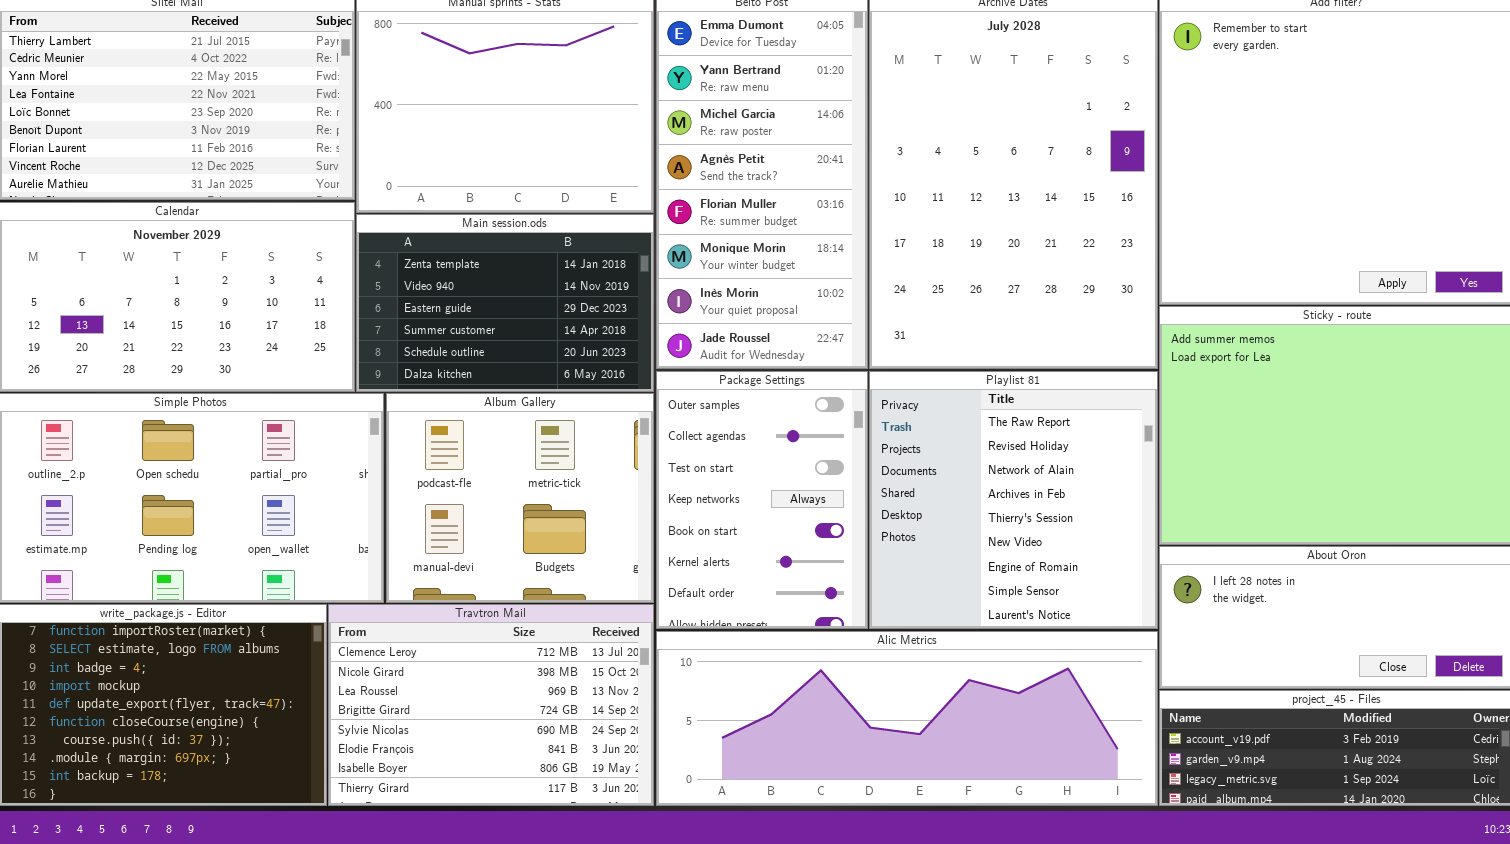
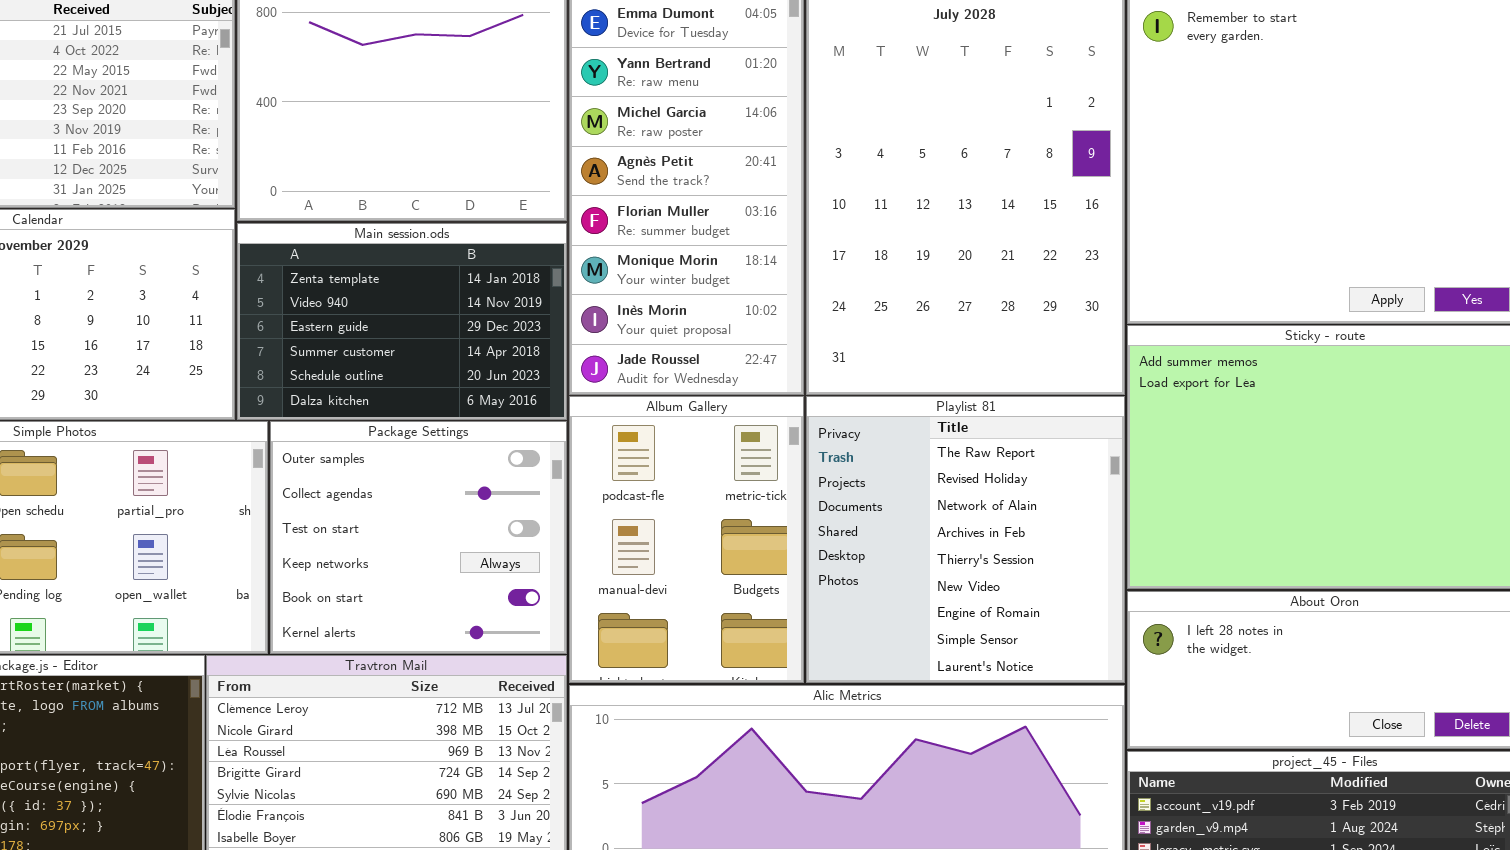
Package Settings: [656,371,868,629] -> [270,421,567,654], moved, resized
Album Gallery: [386,393,654,603] -> [569,396,804,683], moved, resized

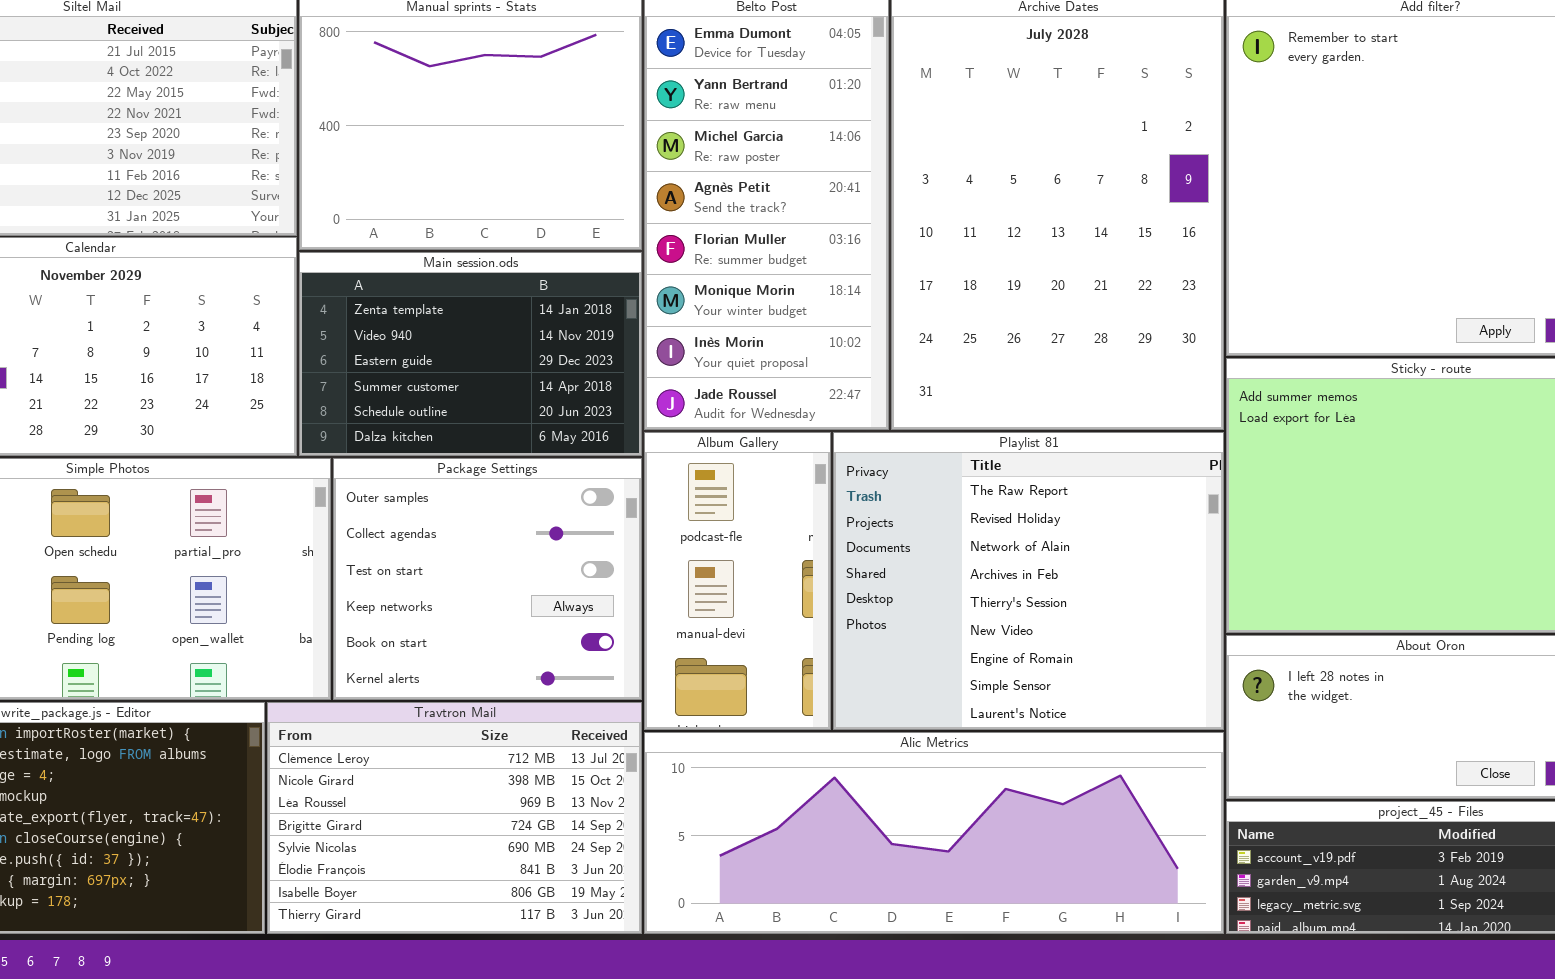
Album Gallery: [569,396,804,683] -> [644,432,831,730], resized
Playlist 81: [806,396,1125,683] -> [833,432,1224,730], resized

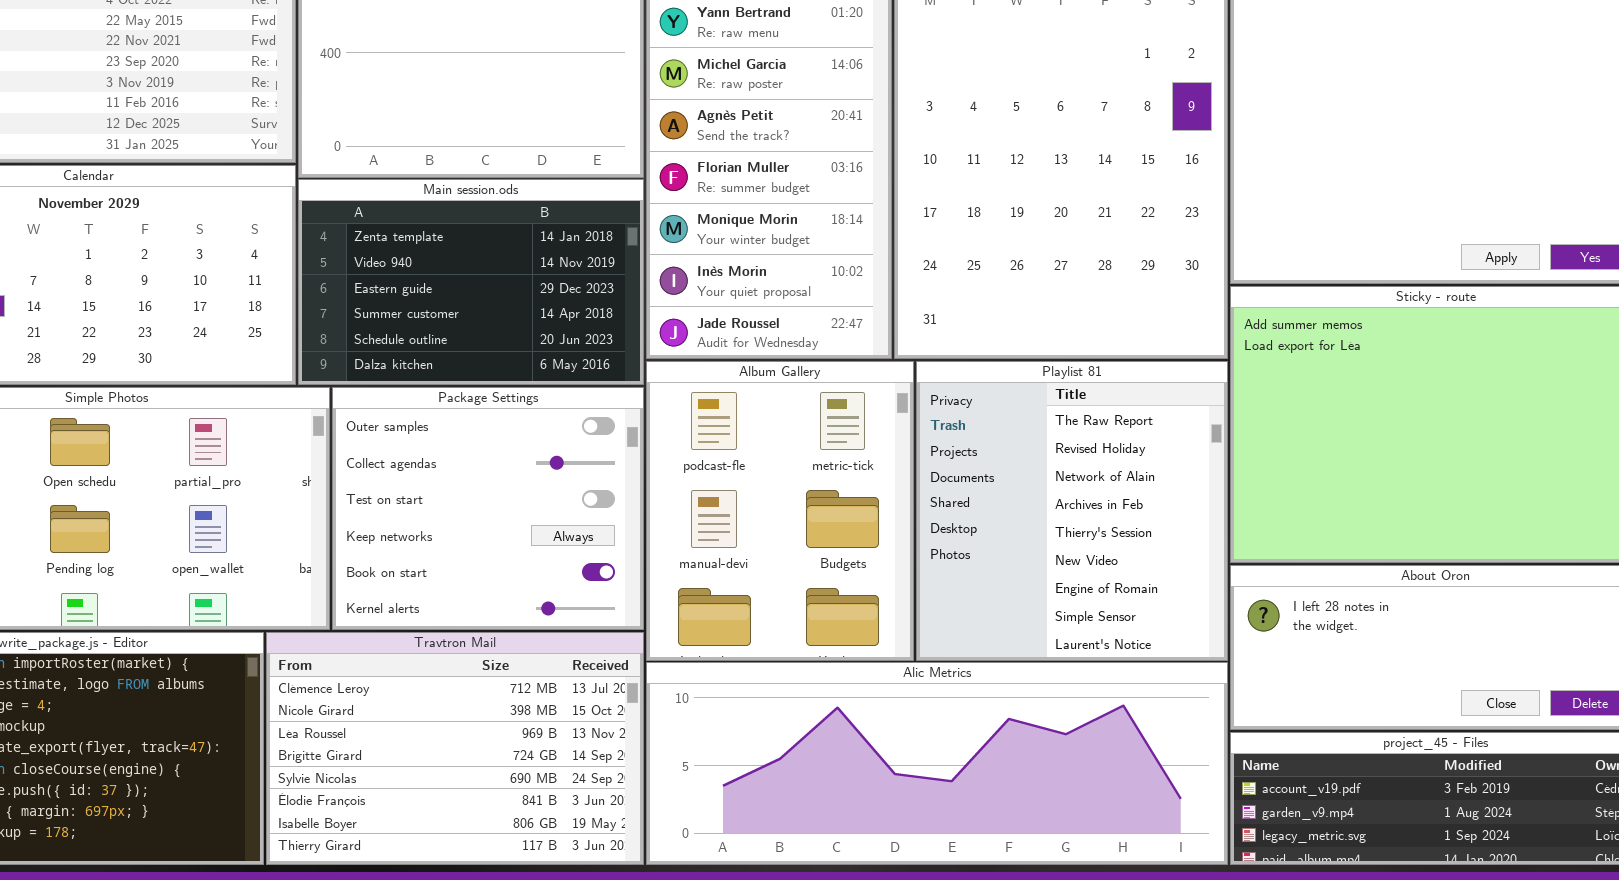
Album Gallery: [644,432,831,730] -> [646,361,914,661], resized
Playlist 81: [833,432,1224,730] -> [916,361,1228,661], resized

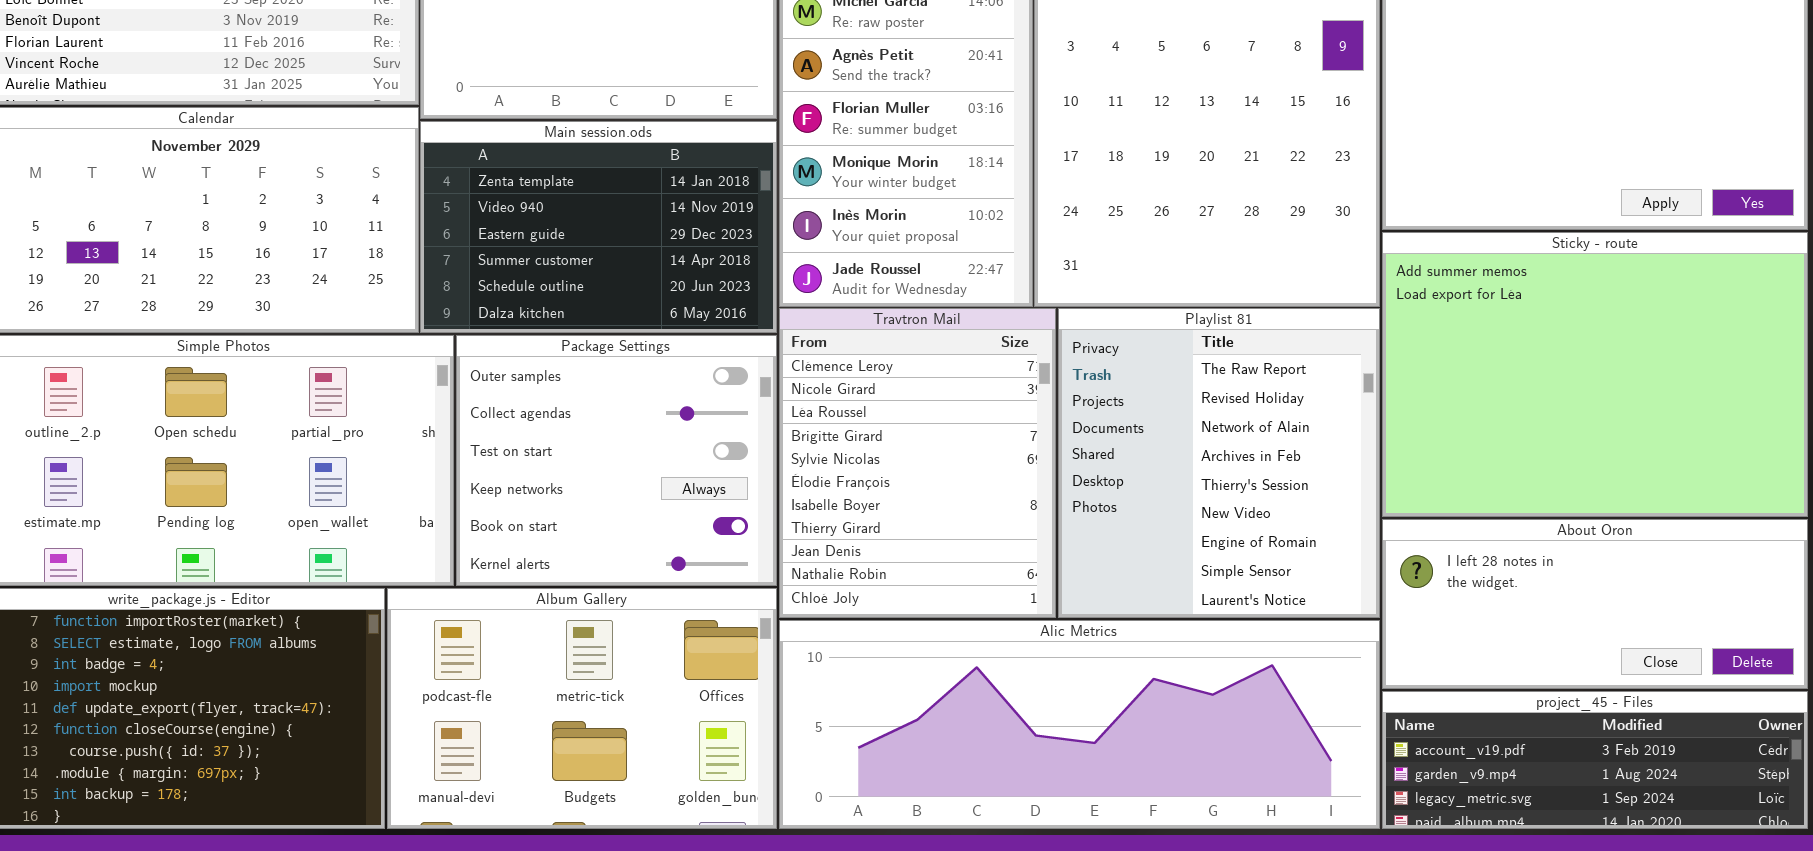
Album Gallery: [646,361,914,661] -> [387,588,777,829], moved, resized
Travtron Mail: [266,632,644,865] -> [779,308,1056,618], moved, resized

